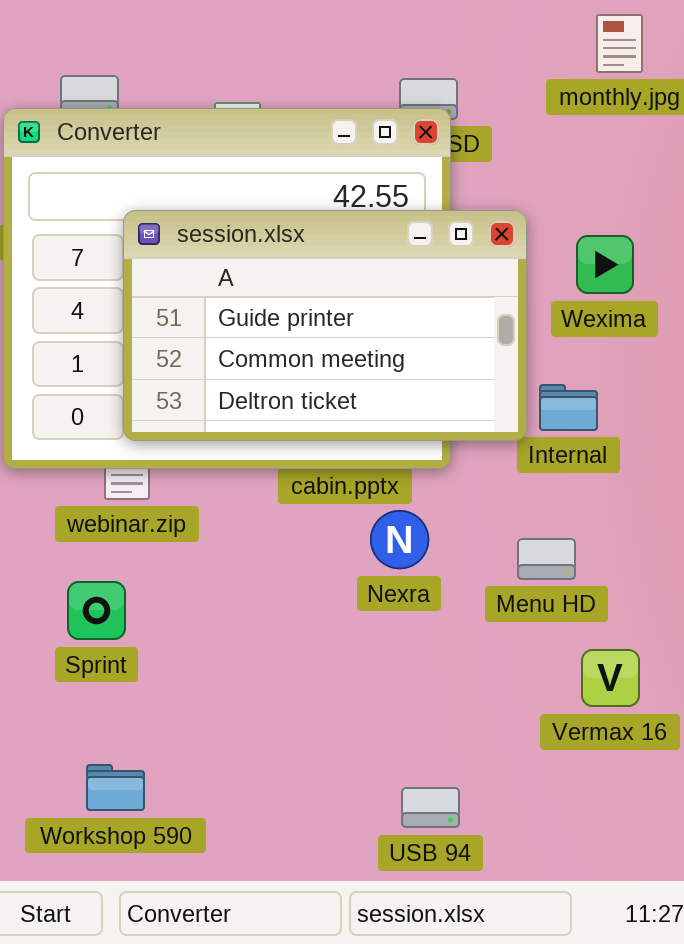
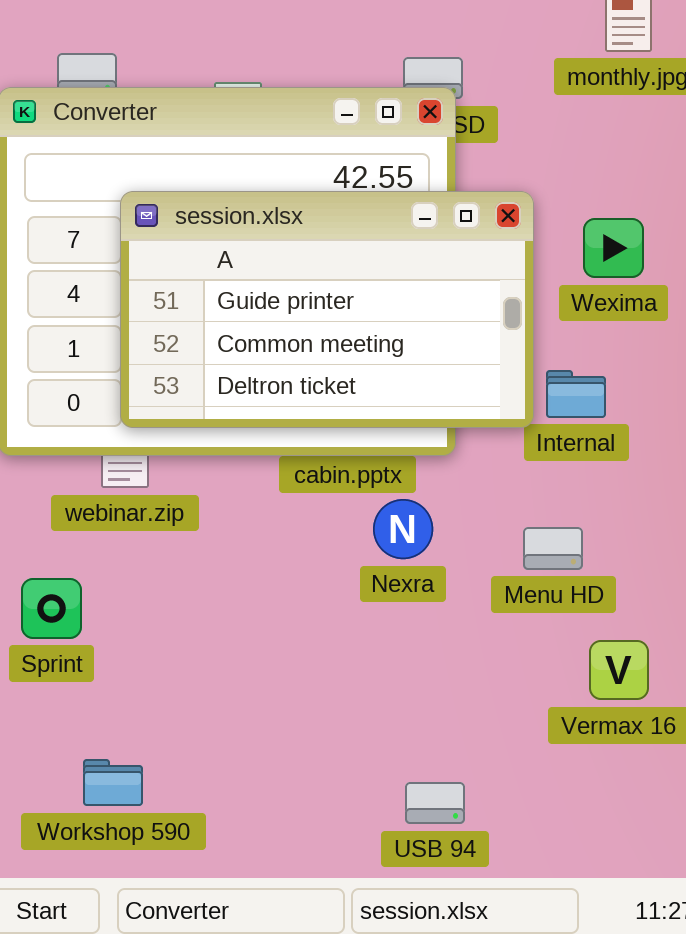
Sprint: [67,581,126,640] -> [21,578,82,639], moved

